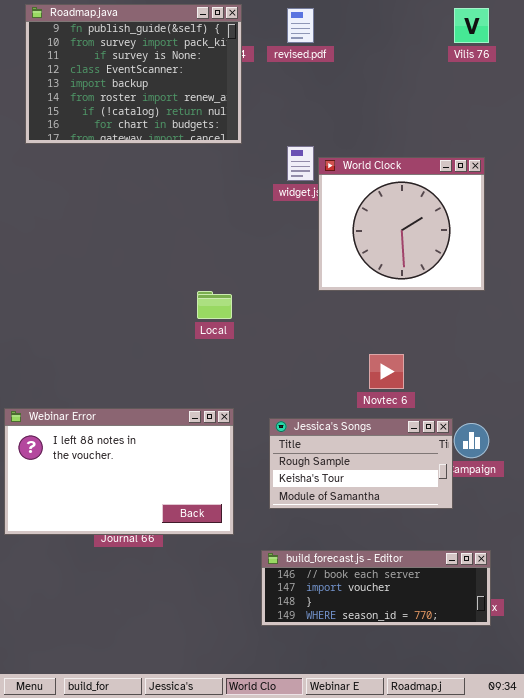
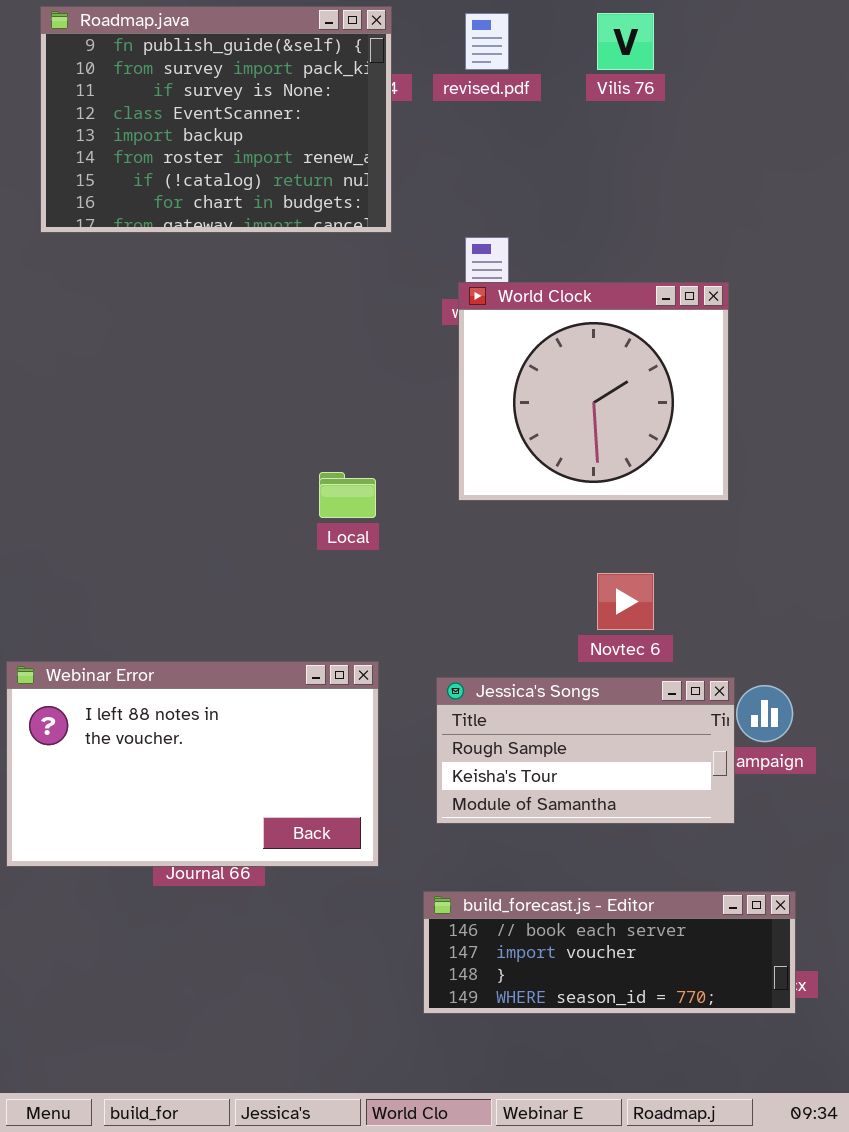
Vilis 76: [454,8,489,43] -> [597,13,654,70], moved
World Clock: [318,157,485,291] -> [458,282,729,501], moved

